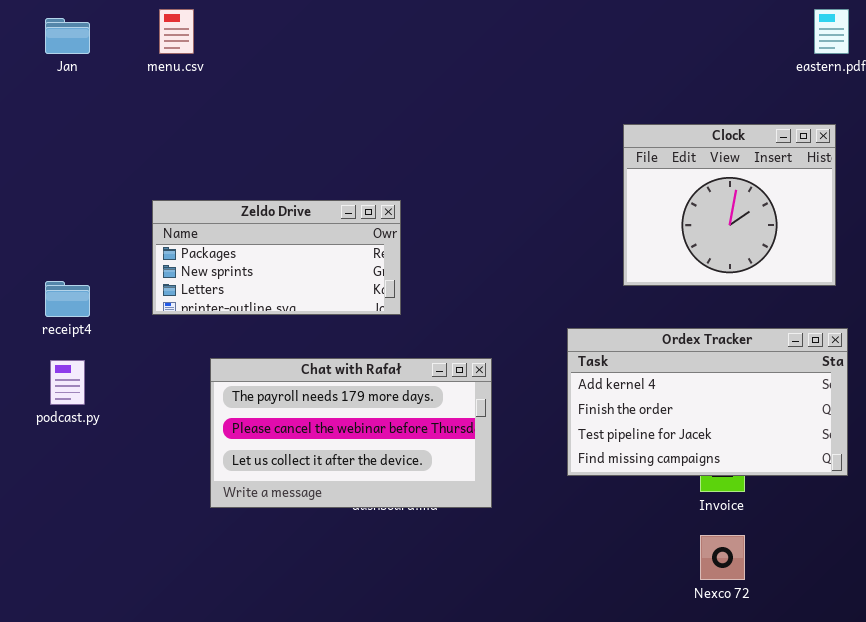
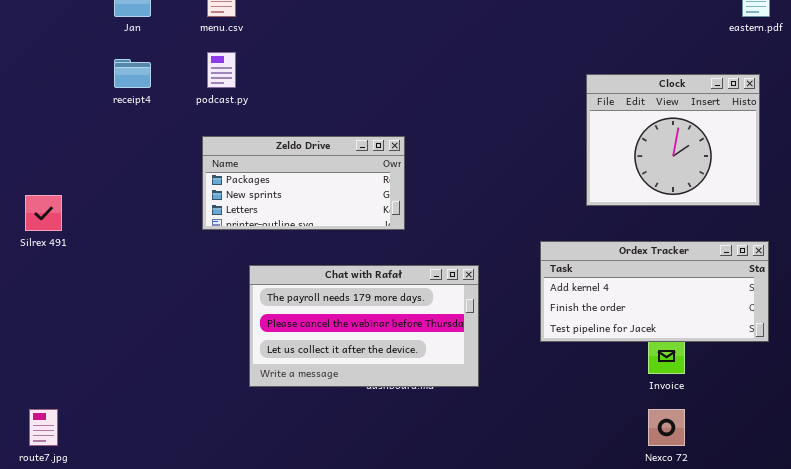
receipt4: [45,281,90,317] -> [114,59,151,88], moved
Ordex Tracker: [567,328,848,476] -> [540,241,769,342], resized
podcast.py: [50,360,85,405] -> [207,52,236,88], moved

